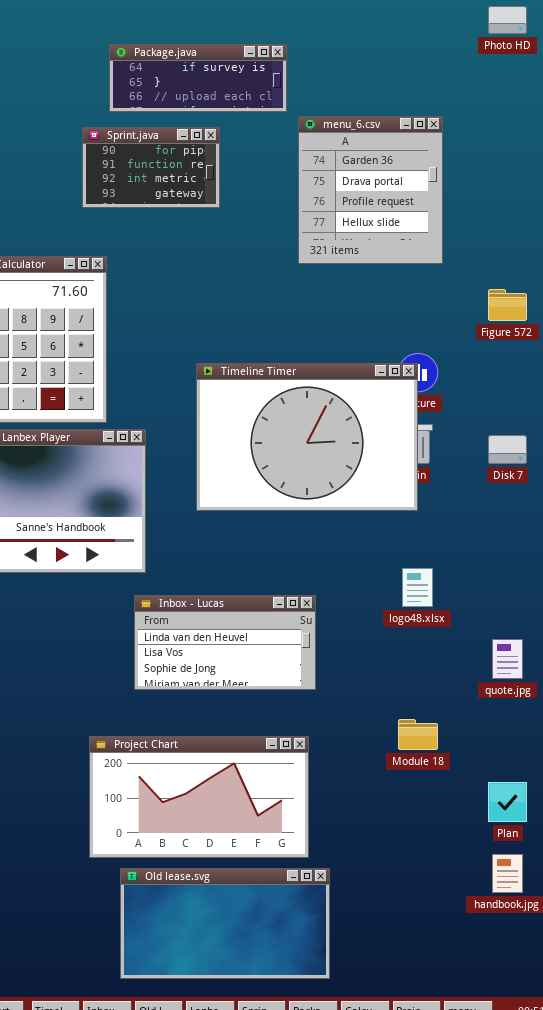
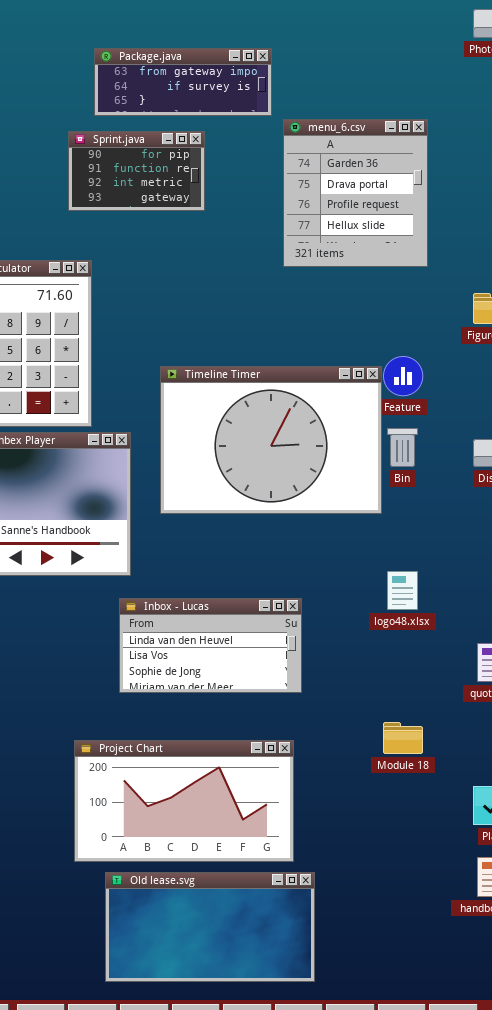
Package.java: [109,44,287,112] -> [94,48,272,116], scrolled up 1 row
Timeline Timer: [196,363,418,511] -> [160,366,382,514], moved

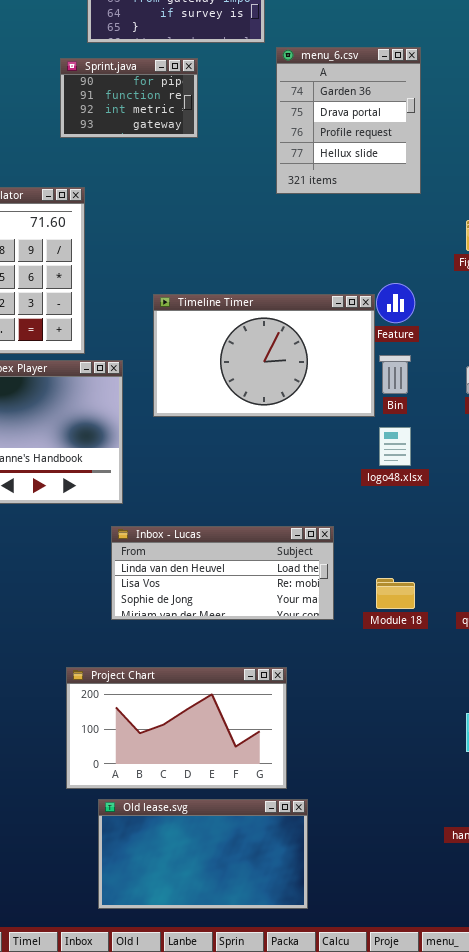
Timeline Timer: [160,366,382,514] -> [153,294,375,417], resized
logo48.xlsx: [387,571,418,610] -> [379,427,411,466], moved
Inbox - Lucas: [119,598,302,693] -> [111,526,334,620], resized
Module 18: [383,722,423,754] -> [376,578,415,609], moved

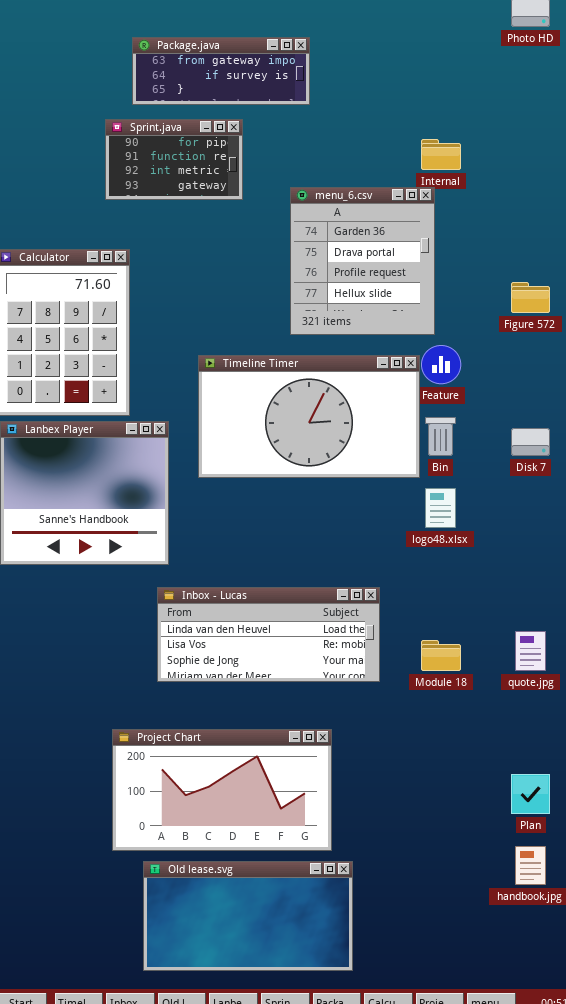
menu_6.csv: [276,47,421,194] -> [290,187,435,335], moved

